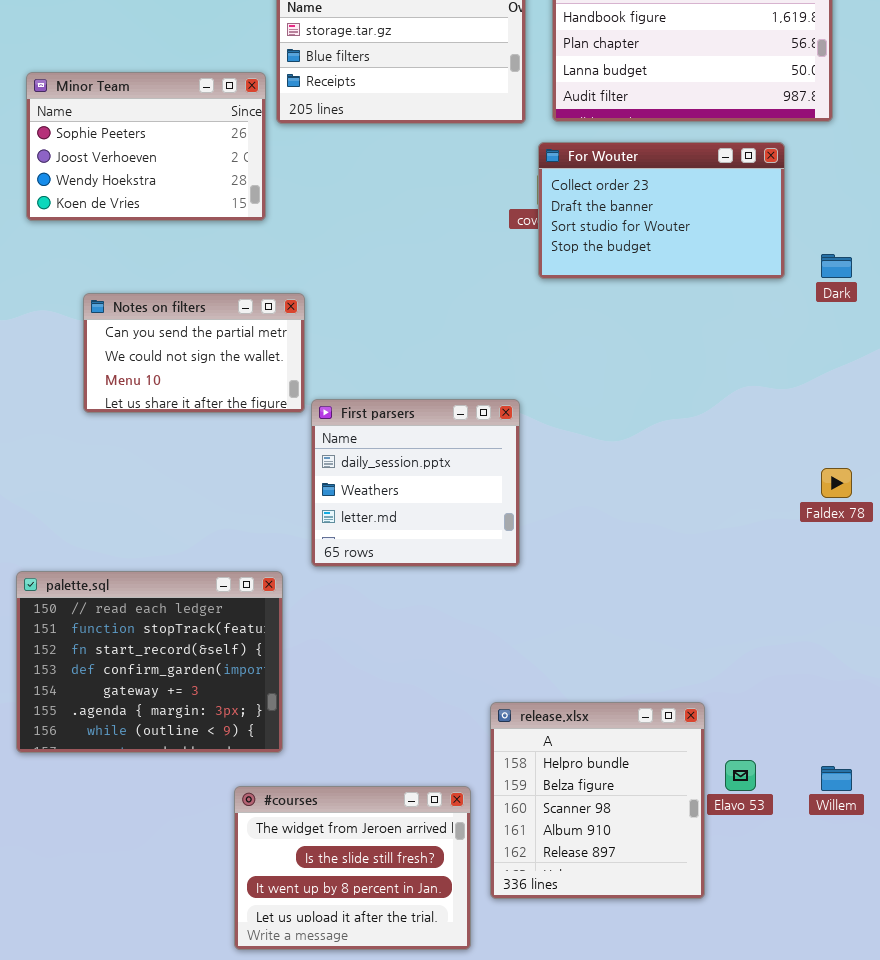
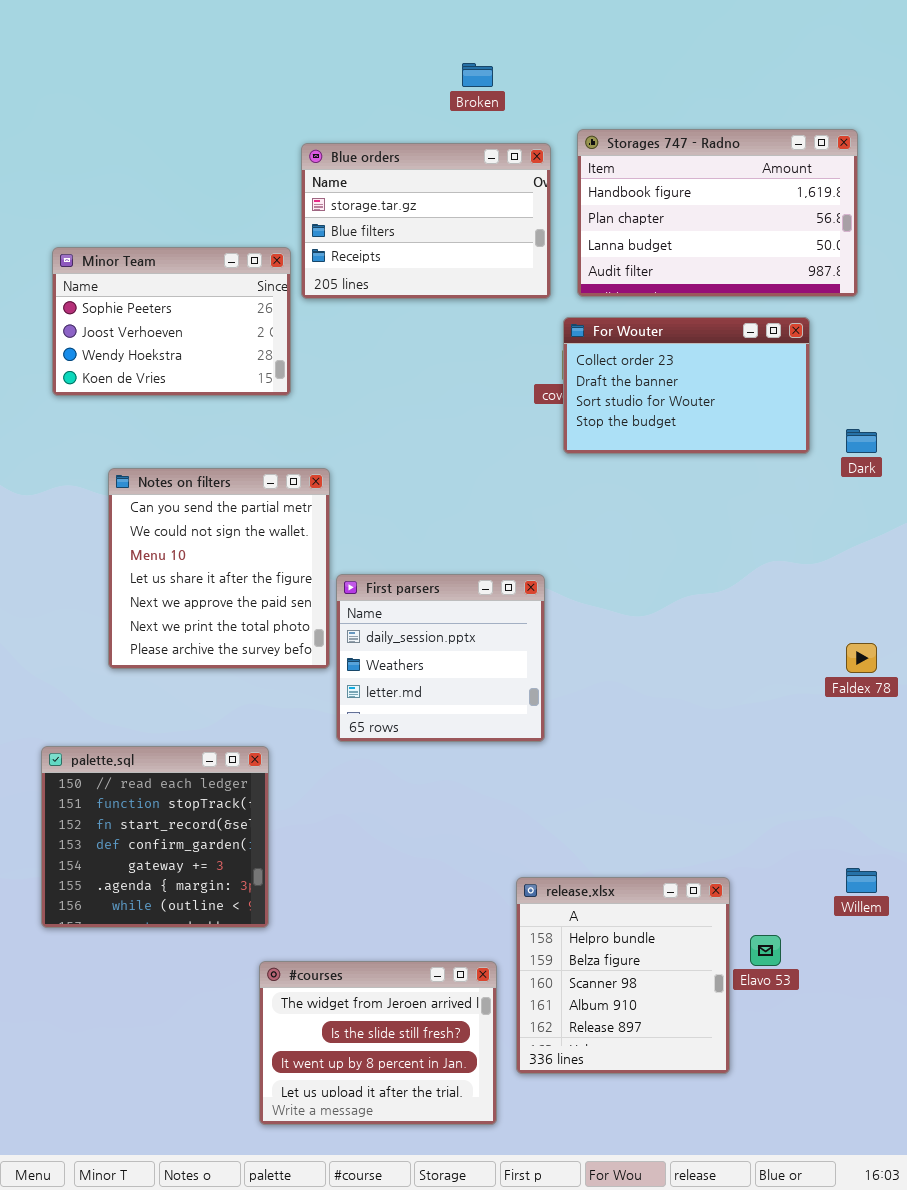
Notes on filters: [83,293,305,413] -> [108,468,330,669], resized
palette.sql: [16,571,283,753] -> [41,746,269,928], resized
Willem: [821,766,852,791] -> [846,868,877,893], moved

